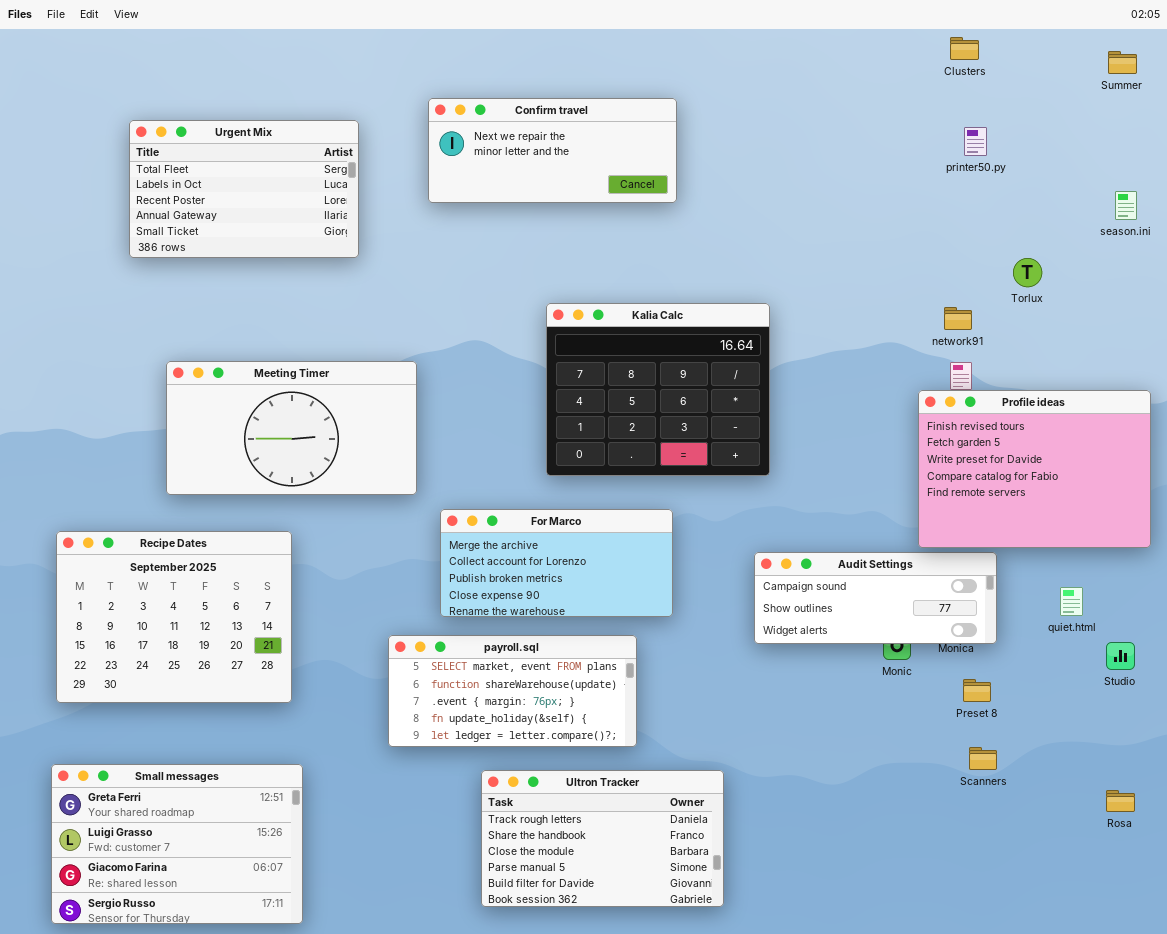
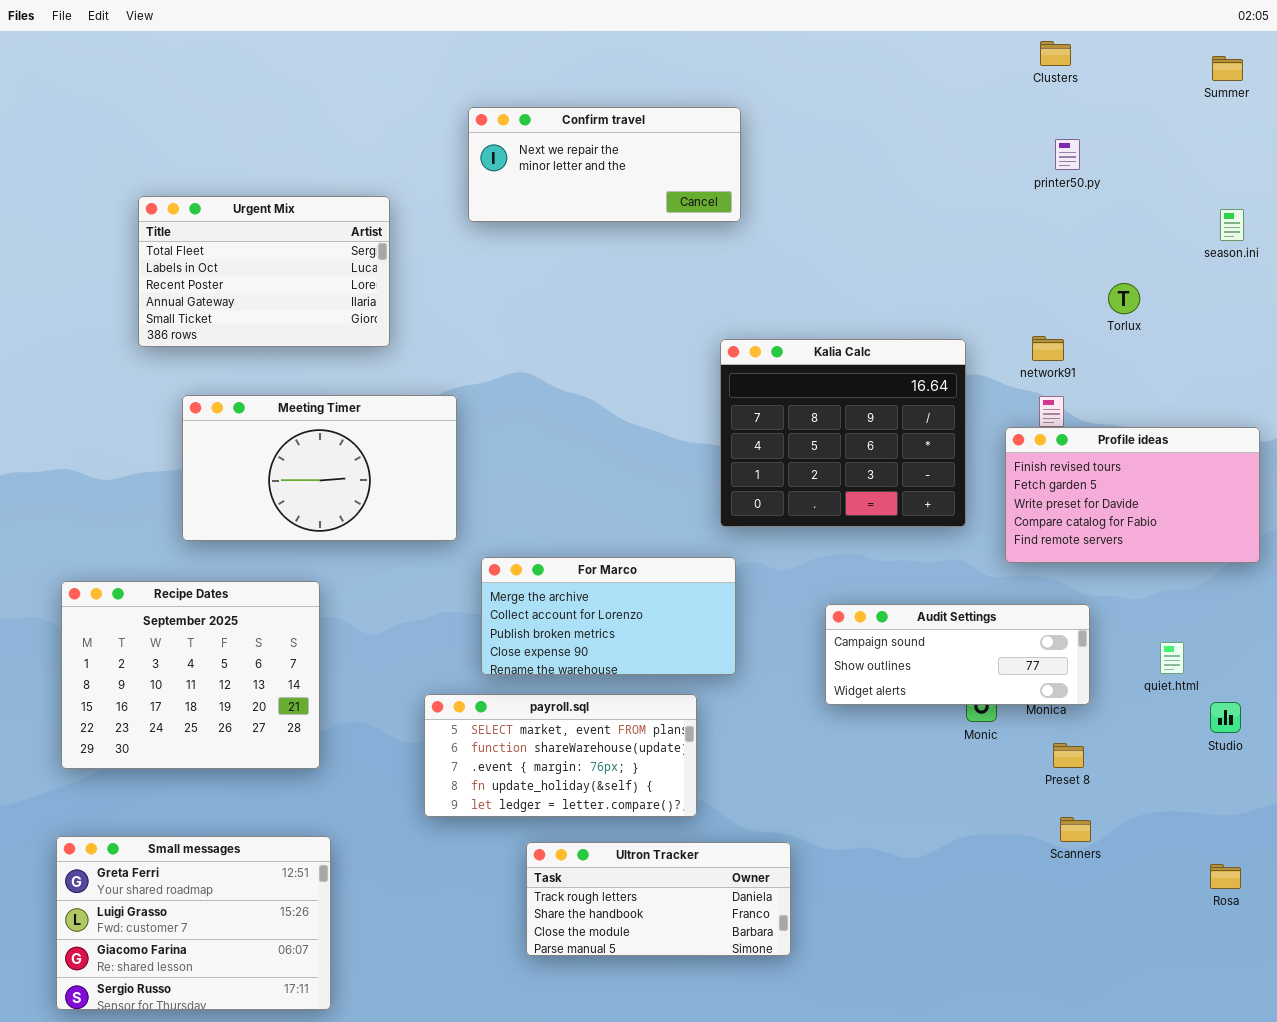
Urgent Mix: [129,120,359,258] -> [138,196,390,347], moved
Kalia Calc: [546,303,770,476] -> [720,339,966,527], moved
Profile ideas: [918,390,1151,548] -> [1005,427,1260,563], resized
Ultron Tracker: [481,770,724,907] -> [526,842,791,956], resized

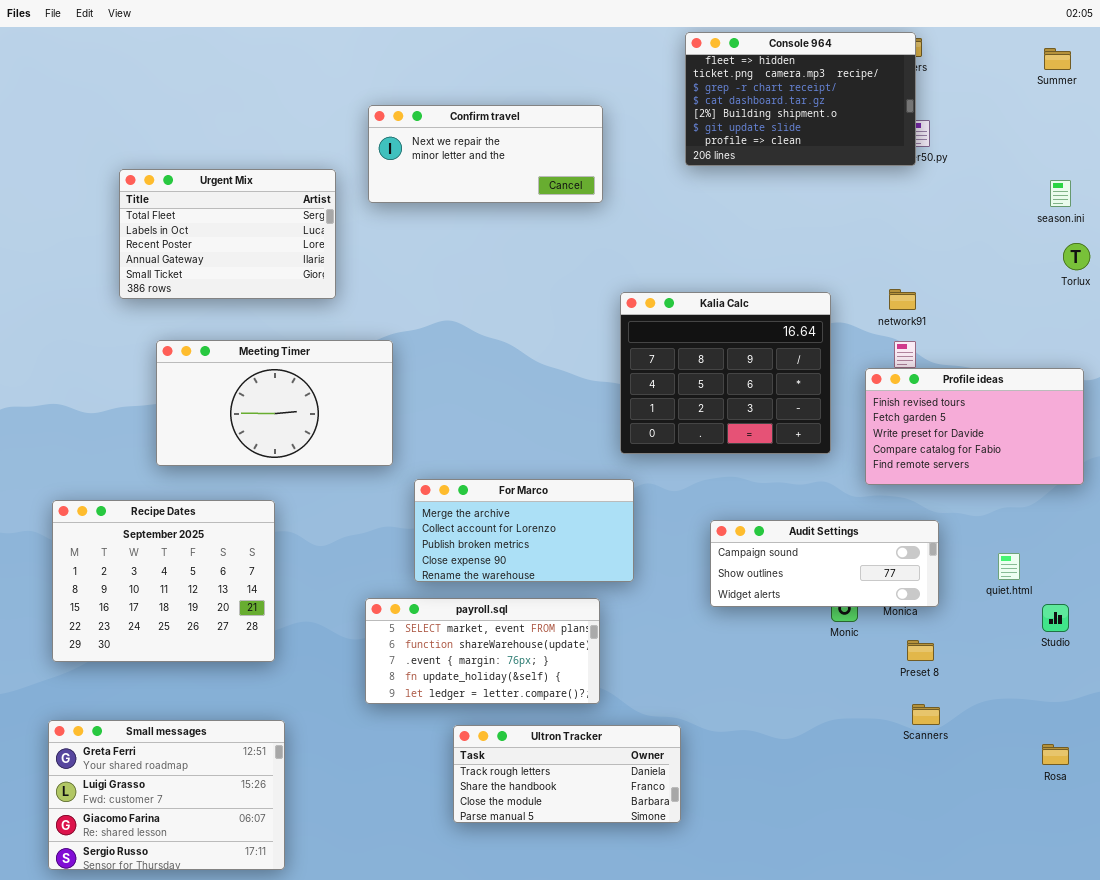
Console 964: none -> [685,32,916,166], opened
Confirm travel: [468,107,741,222] -> [368,105,603,203], moved
Torlux: [1108,283,1140,314] -> [1063,243,1090,270], moved

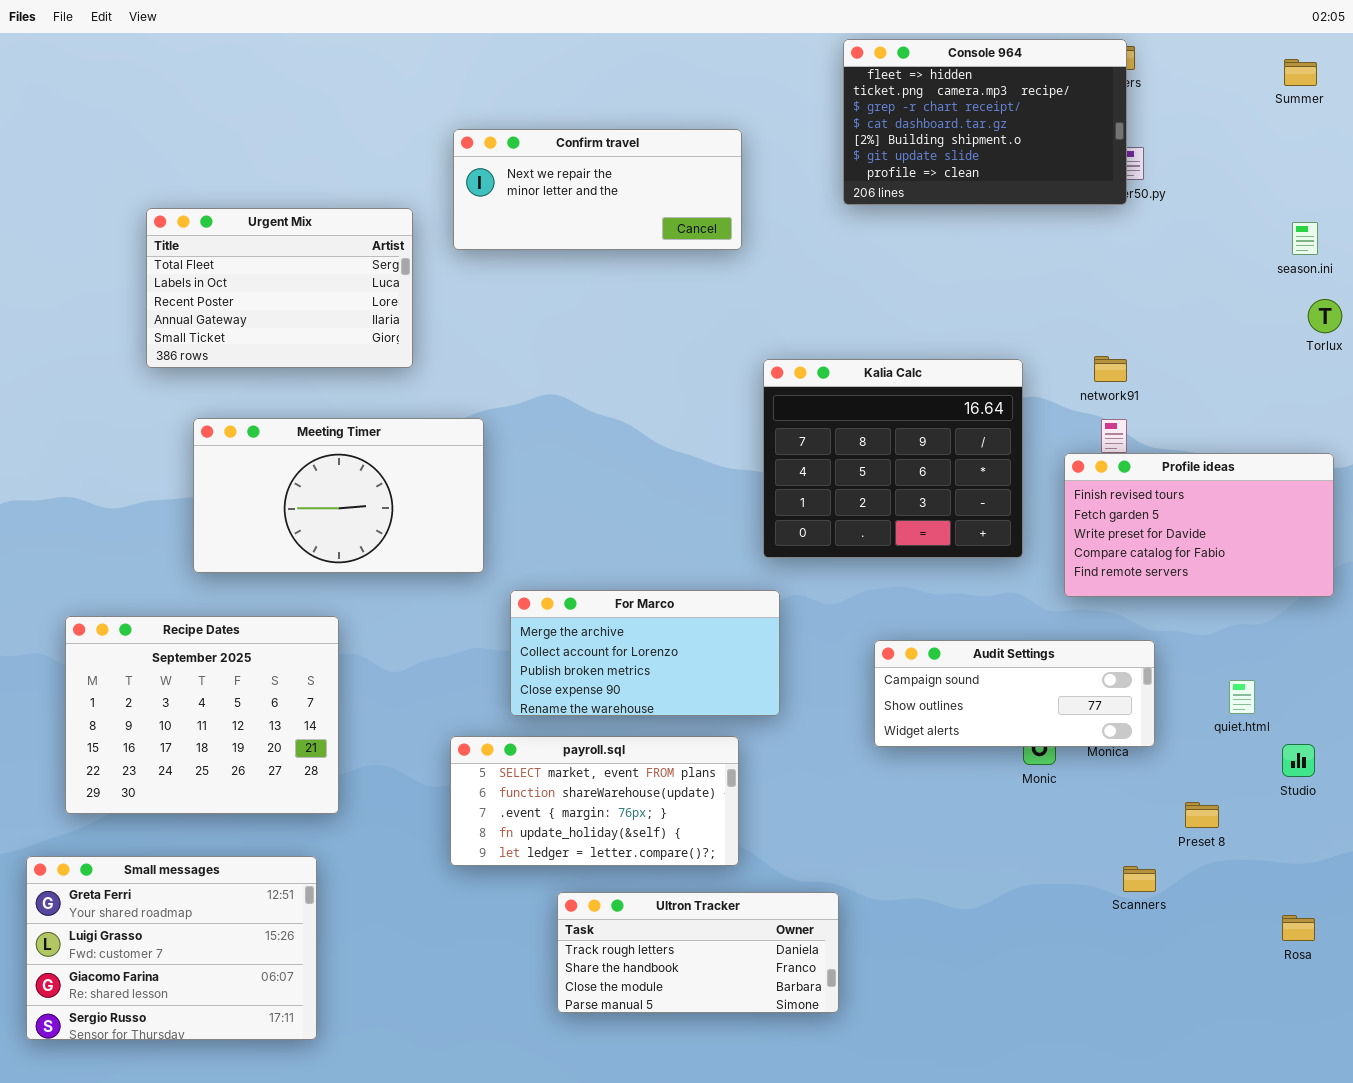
Preset 8: [907,640,934,661] -> [1185,802,1219,828], moved
Small messages: [48,720,285,870] -> [26,856,317,1040], moved

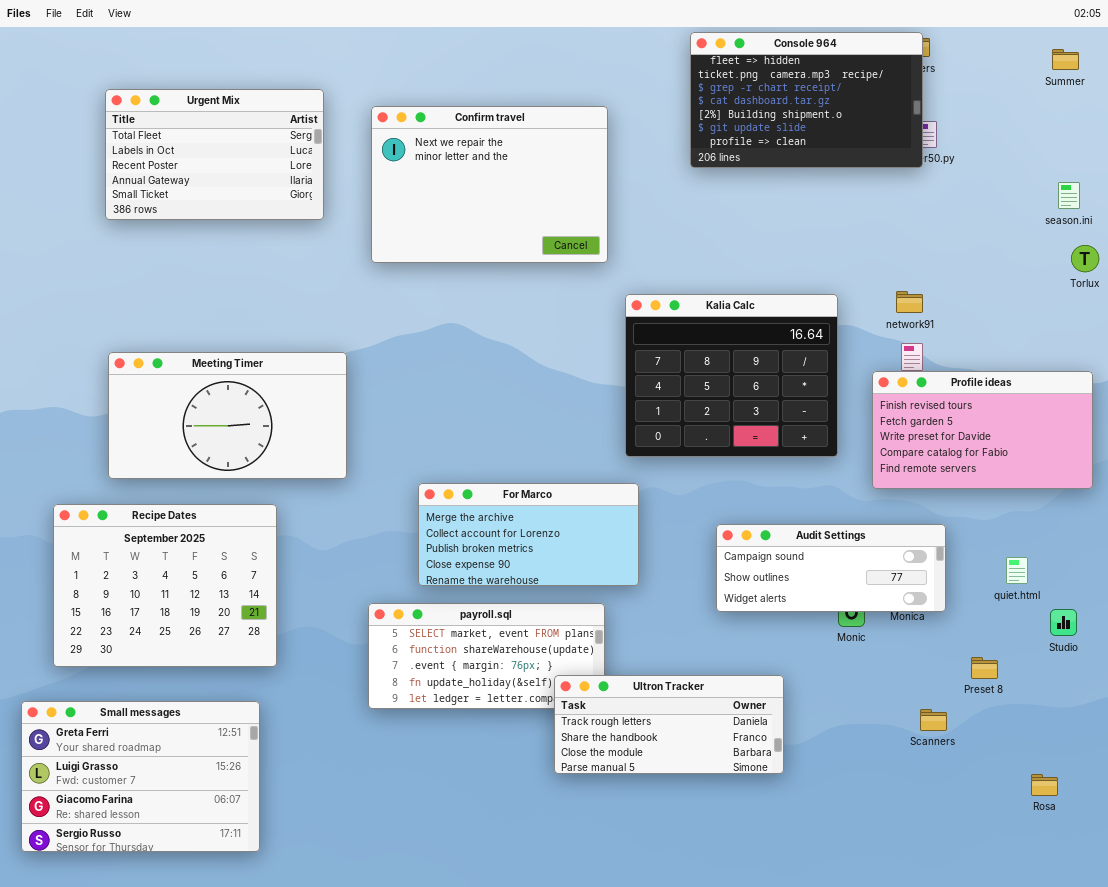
Confirm travel: [453,129,742,250] -> [371,106,608,263], resized
Urgent Mix: [146,208,413,368] -> [105,89,324,220], moved
Meeting Timer: [193,418,484,573] -> [108,352,347,479], moved
Ultron Tracker: [557,892,839,1013] -> [554,675,784,774], moved
Rosa: [1282,915,1315,941] -> [1031,774,1058,796], moved

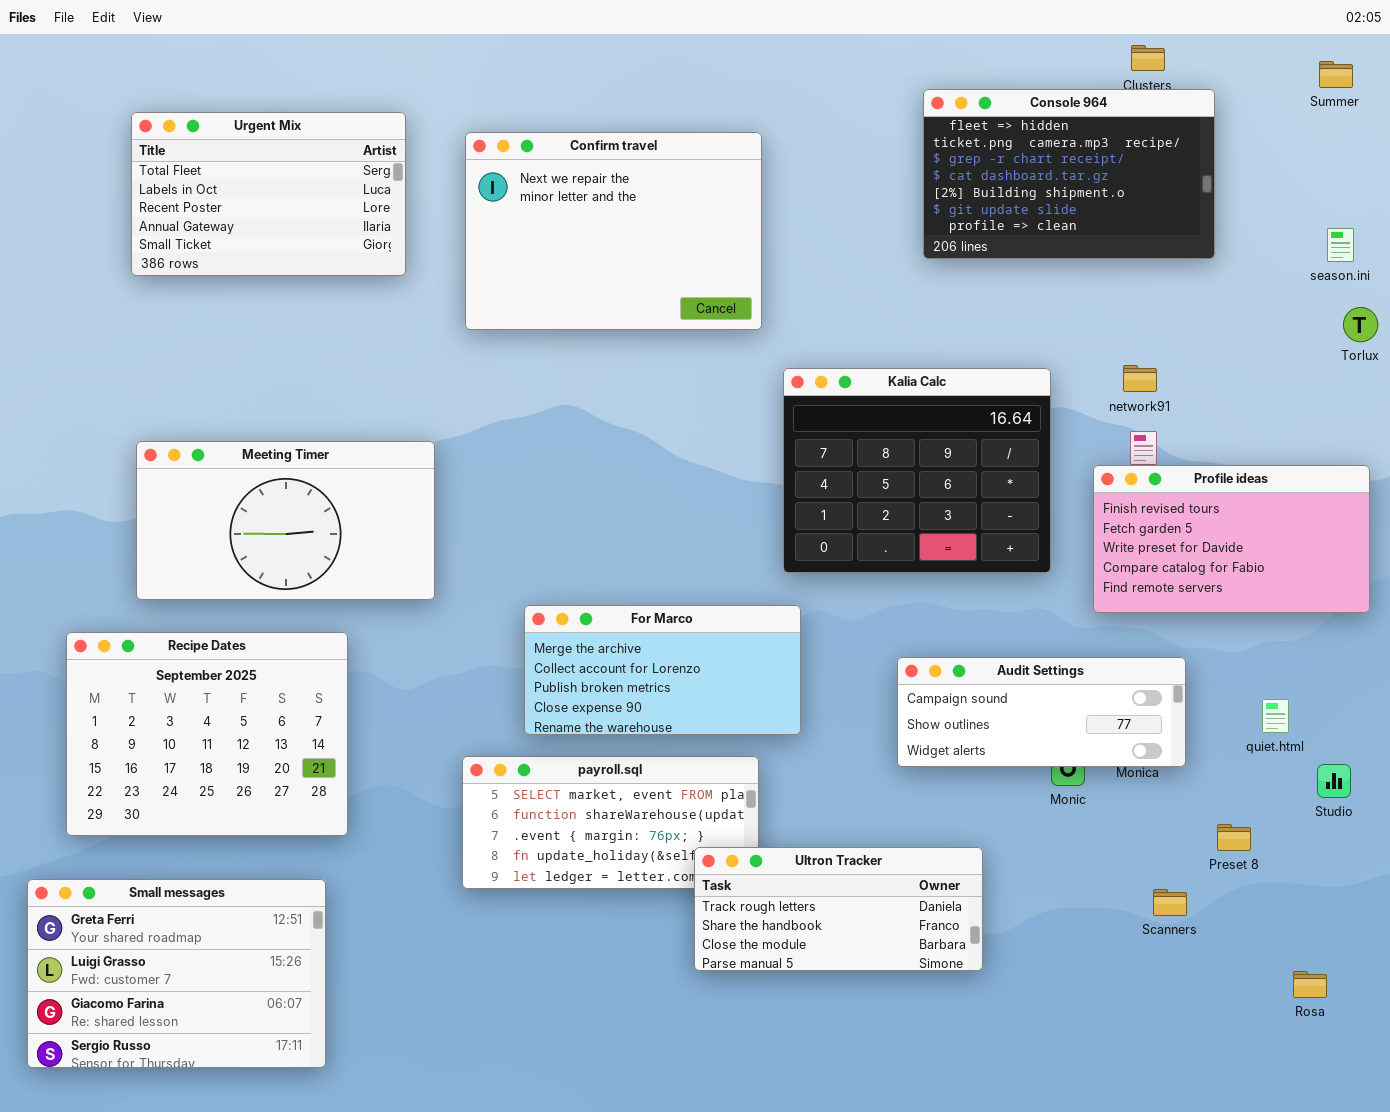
Console 964: [690,32,923,168] -> [923,89,1215,259], moved

